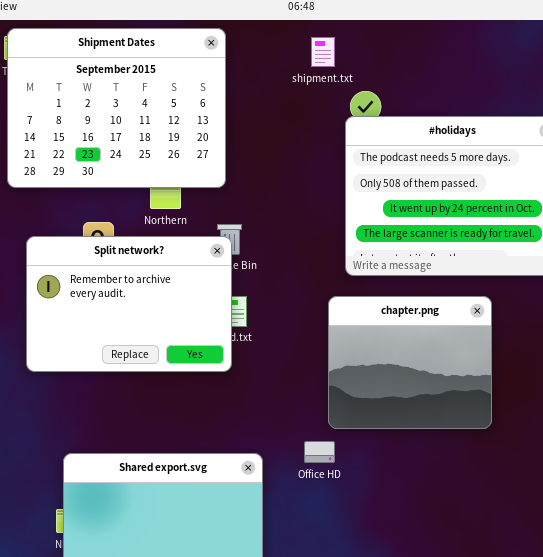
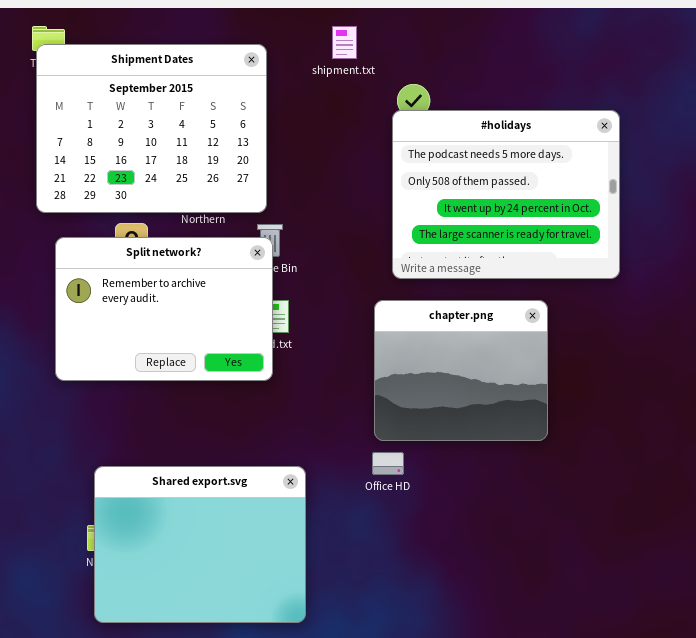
Shipment Dates: [7,28,226,188] -> [36,44,267,213], moved
shipment.txt: [311,37,335,67] -> [332,26,357,59], moved
Office HD: [304,441,335,463] -> [372,452,404,475], moved

